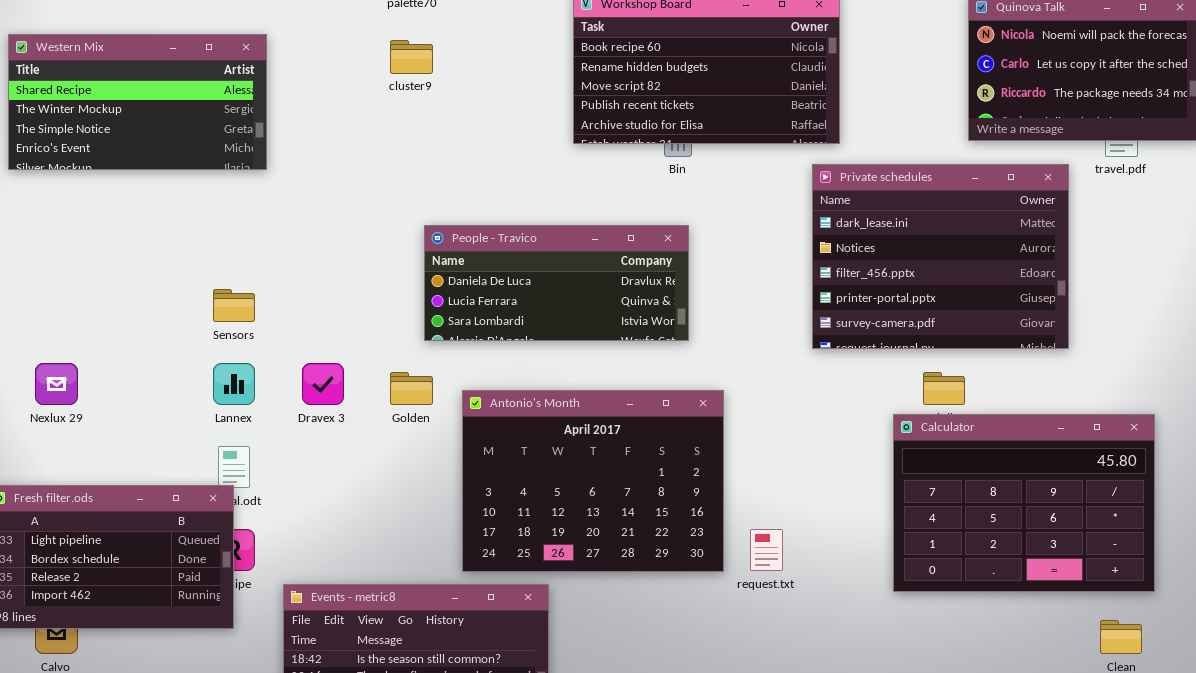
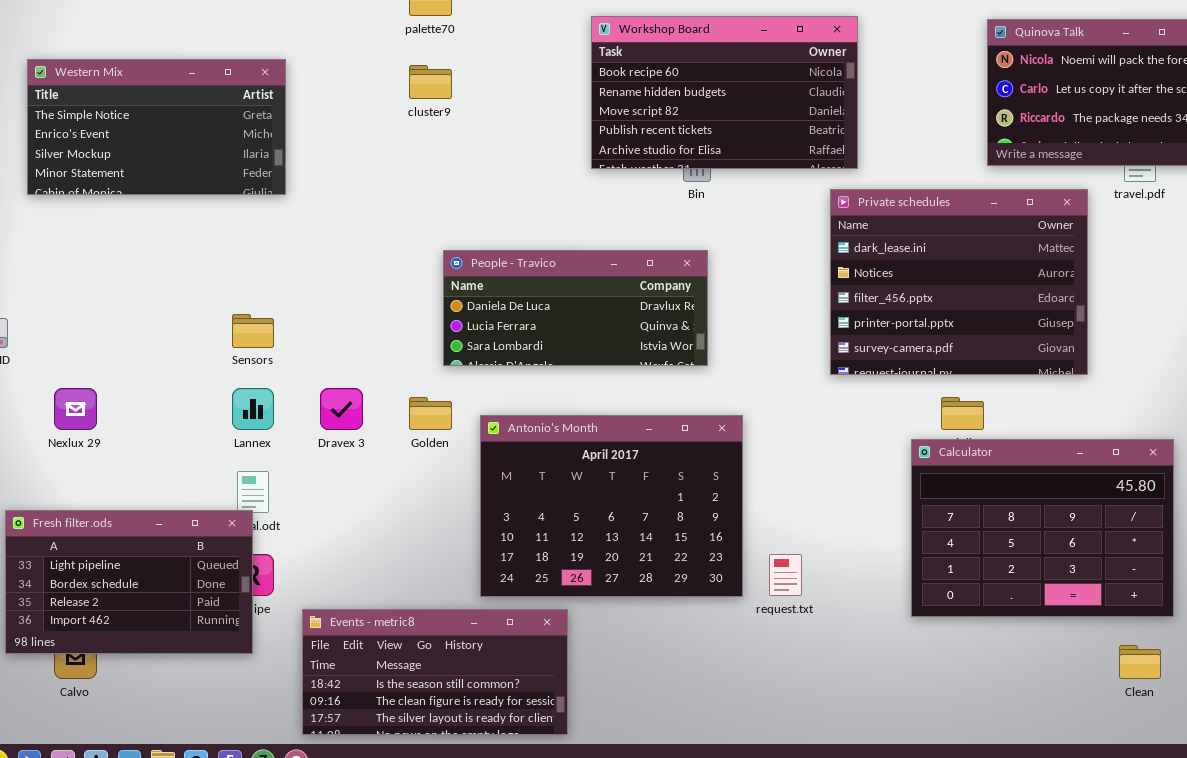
Western Mix: [8,34,267,170] -> [27,59,286,195], scrolled down 2 rows

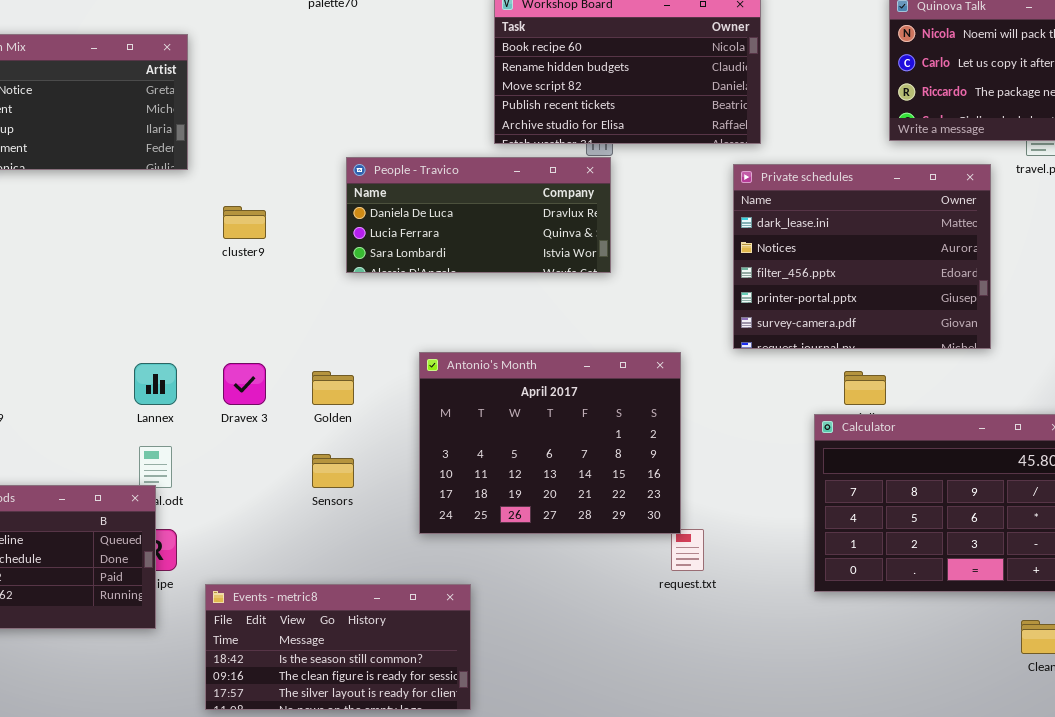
cluster9: [409,65,452,99] -> [223,206,266,239], moved
People - Travico: [443,250,708,366] -> [346,157,611,273], moved
Sensors: [232,314,274,348] -> [312,454,354,488], moved
Antonio's Month: [480,415,743,597] -> [419,352,681,534], moved

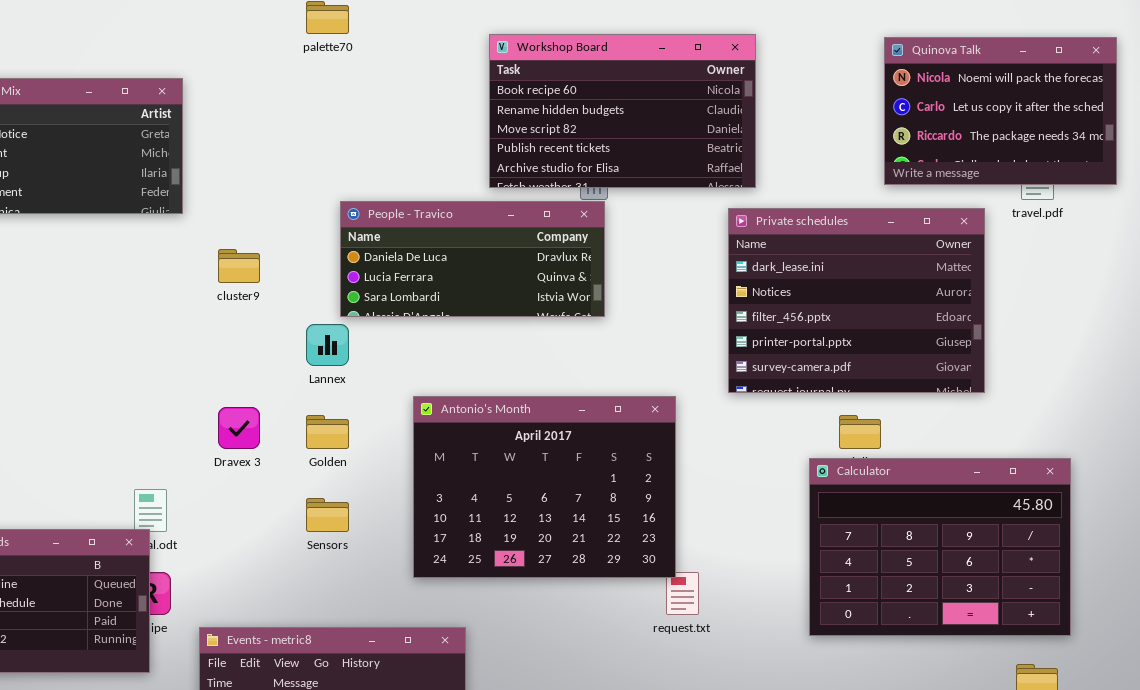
Lannex: [134,363,177,405] -> [306,324,349,366], moved

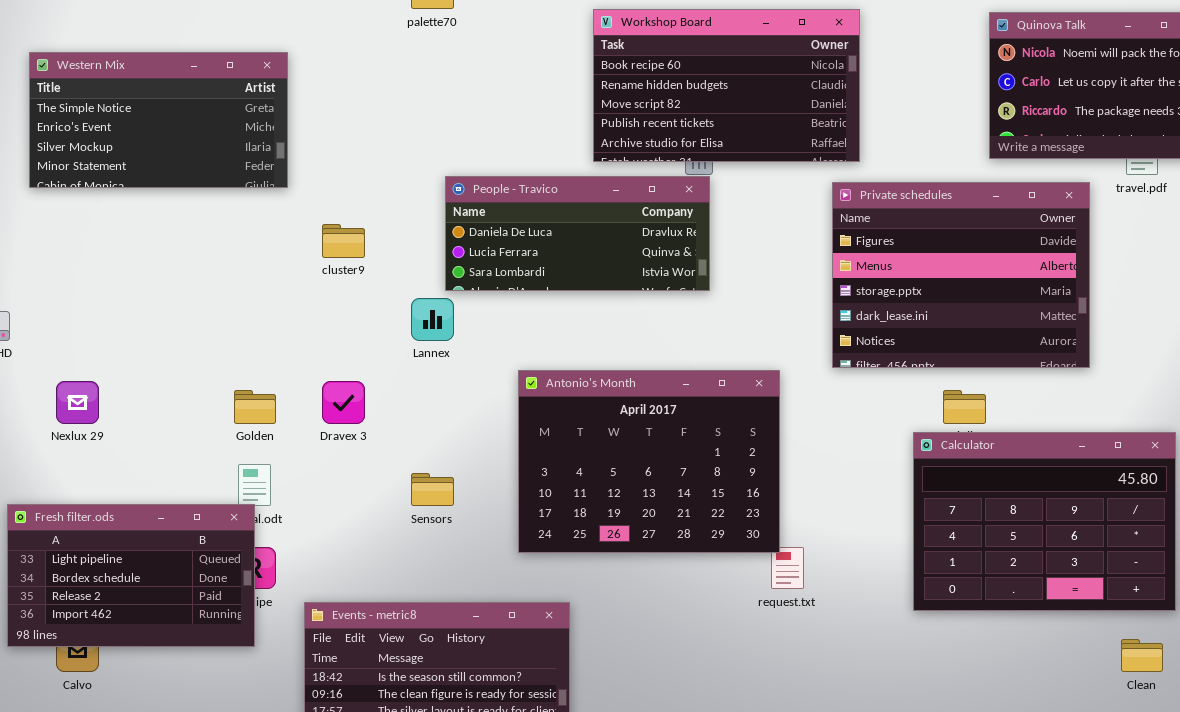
Private schedules: [728,208,985,393] -> [832,182,1090,368], scrolled up 3 rows
Golden: [306,415,349,449] -> [234,390,276,424], moved

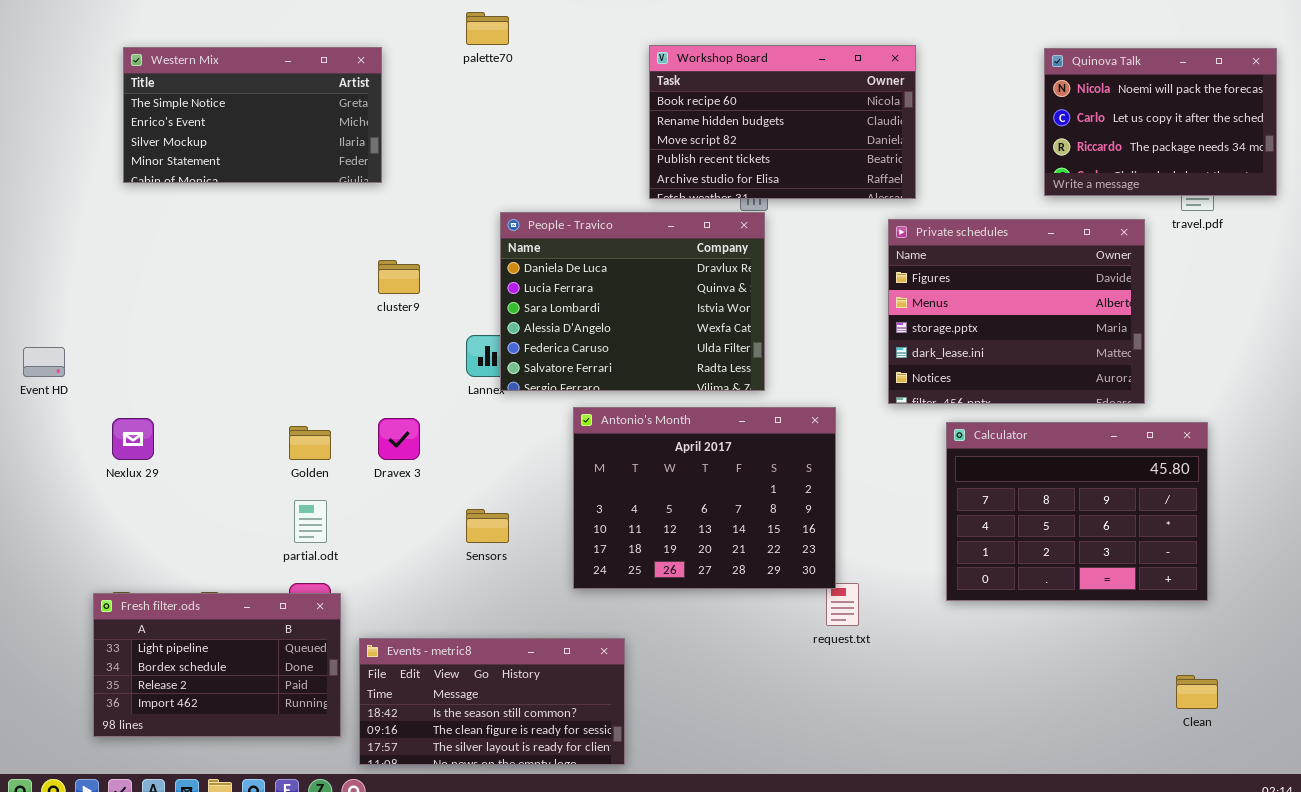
Western Mix: [29,52,288,188] -> [123,47,382,183], moved
People - Travico: [445,176,710,291] -> [500,212,765,391], resized
Calculator: [913,432,1176,611] -> [946,422,1208,601], moved
Fresh filter.ods: [7,504,255,647] -> [93,593,341,737], moved

